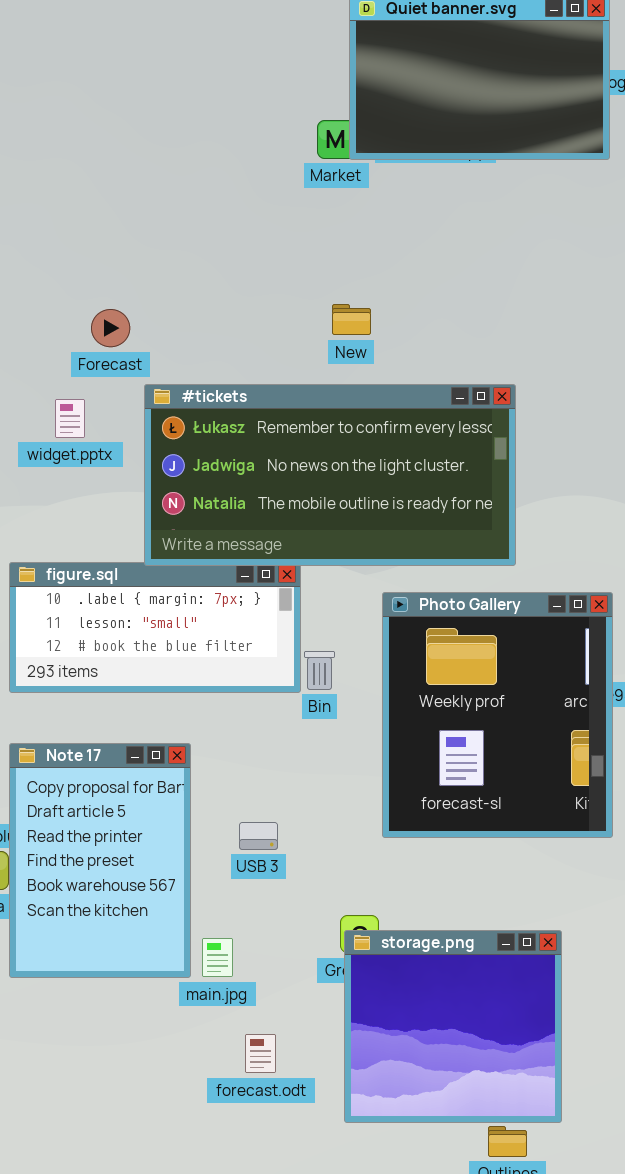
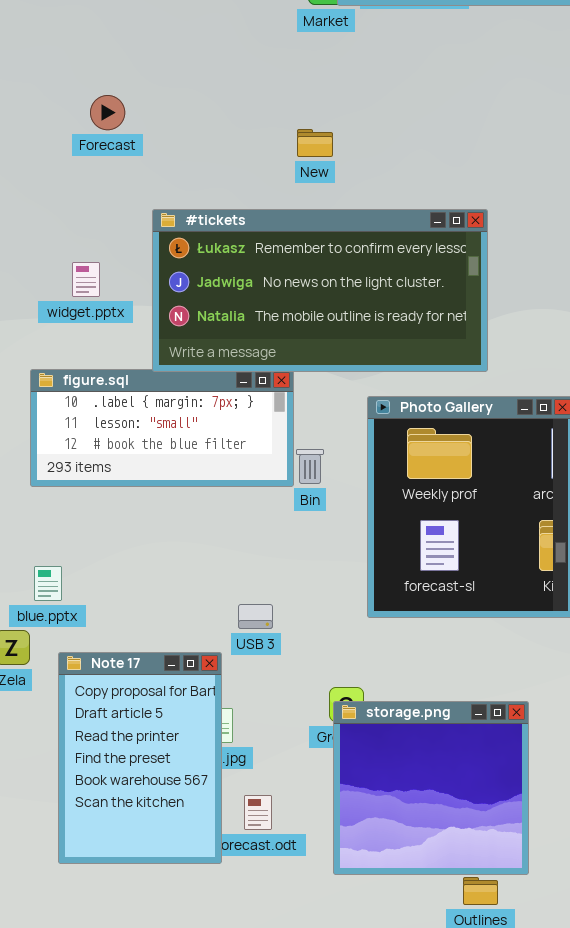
New: [332,304,371,335] -> [297,129,333,157], moved
Forecast: [91,309,130,347] -> [90,95,125,130], moved
widget.pptx: [55,399,85,438] -> [72,262,100,297], moved
Note 17: [9,743,191,978] -> [58,652,222,864], moved

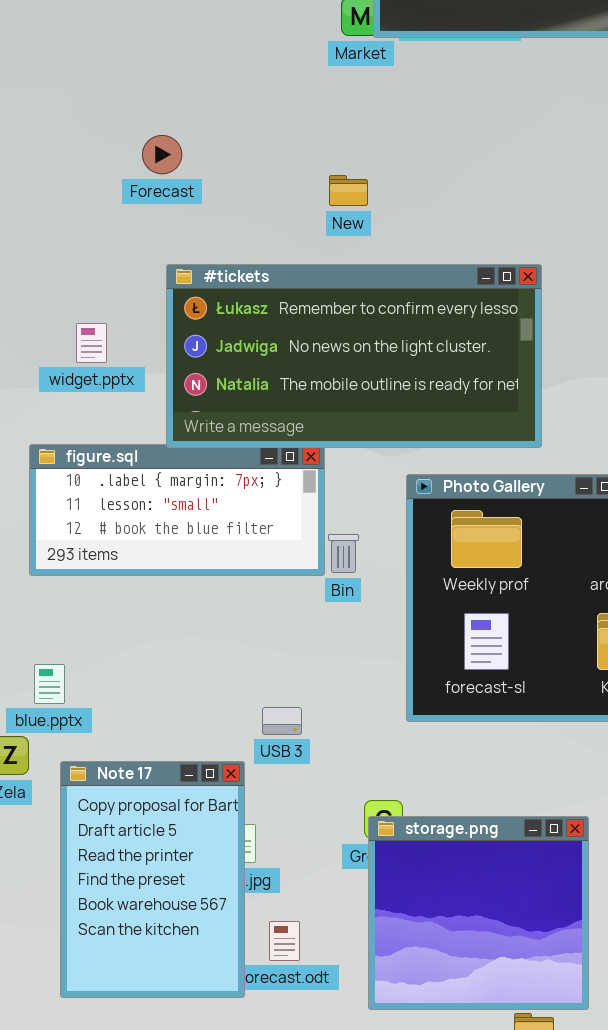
Forecast: [90,95,125,130] -> [142,135,182,174], moved

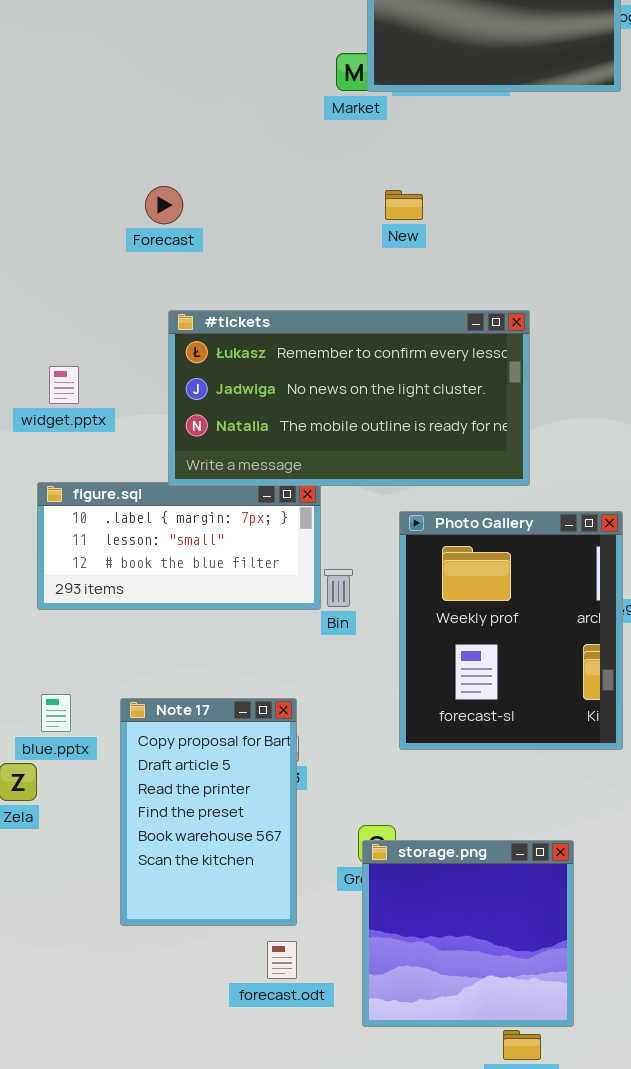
New: [329,175,368,206] -> [385,190,423,220], moved
widget.pptx: [76,323,107,363] -> [49,366,79,404], moved
Note 17: [60,761,245,998] -> [120,698,297,926], moved

